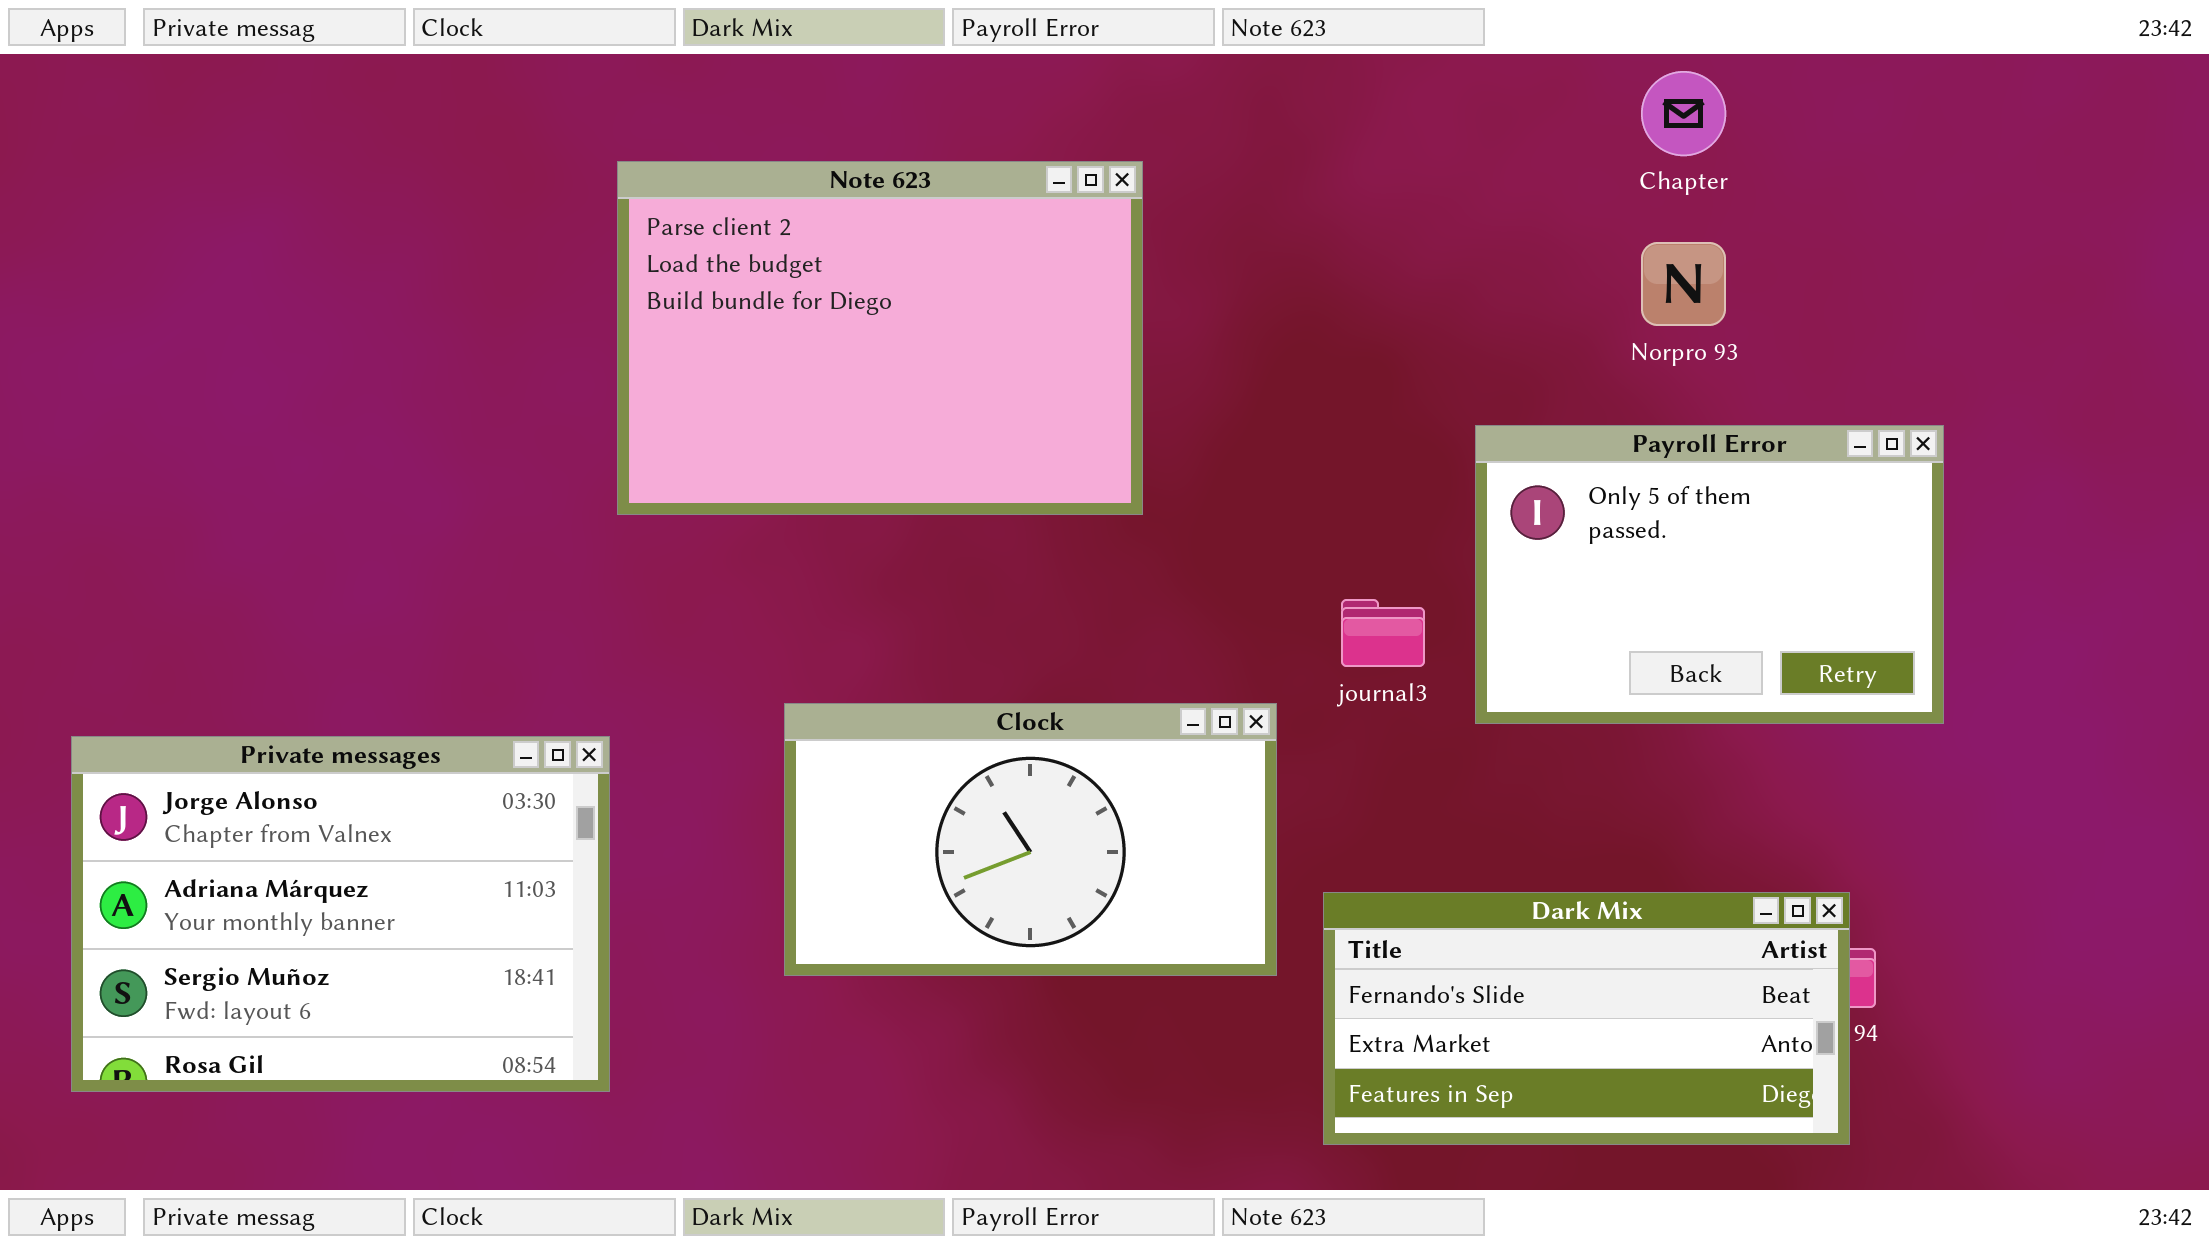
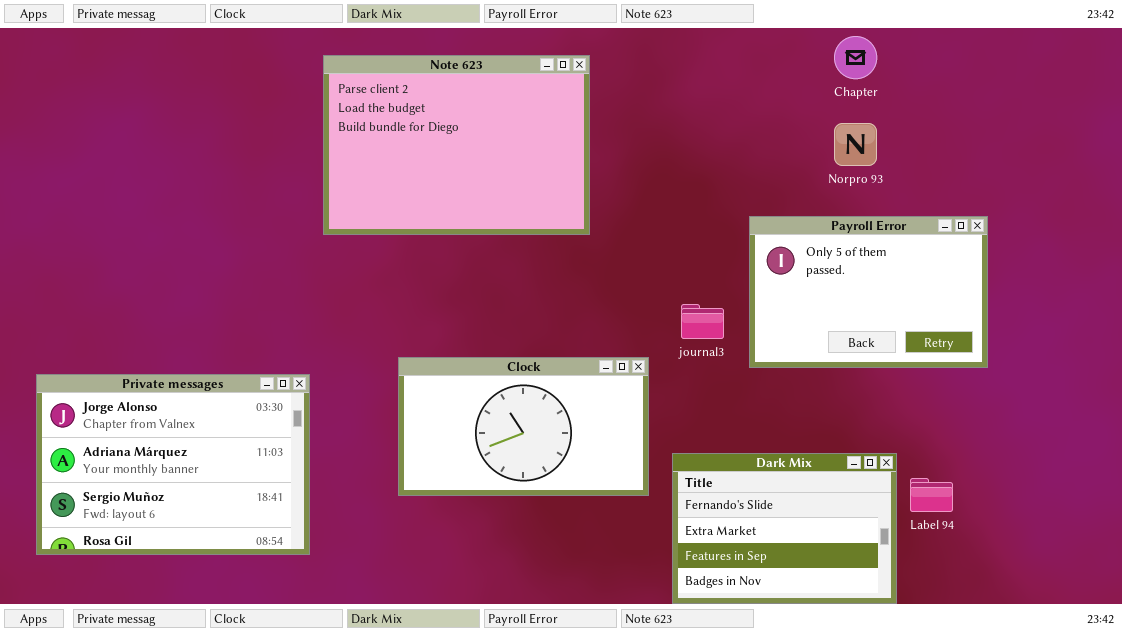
Note 623: [617,161,1143,515] -> [323,55,590,235], moved
Dark Mix: [1323,892,1850,1145] -> [672,453,897,604], resized

